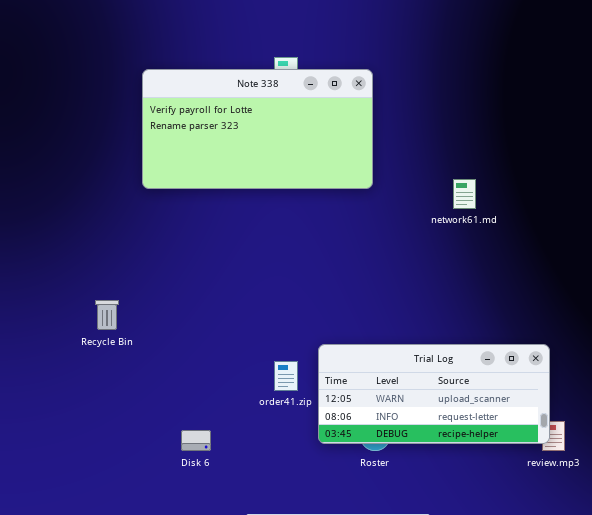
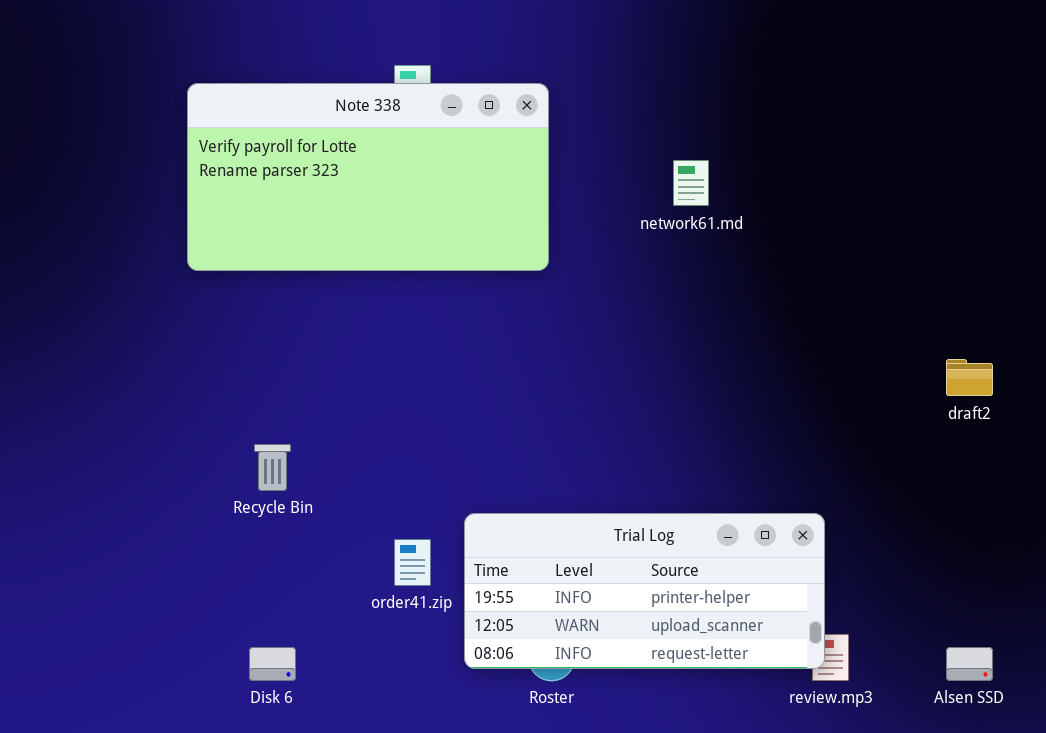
network61.md: [453,179,476,209] -> [673,160,709,206], moved
Recycle Bin: [95,300,119,330] -> [254,444,291,491], moved
Trial Log: [318,344,550,444] -> [464,513,825,669], scrolled up 1 row

